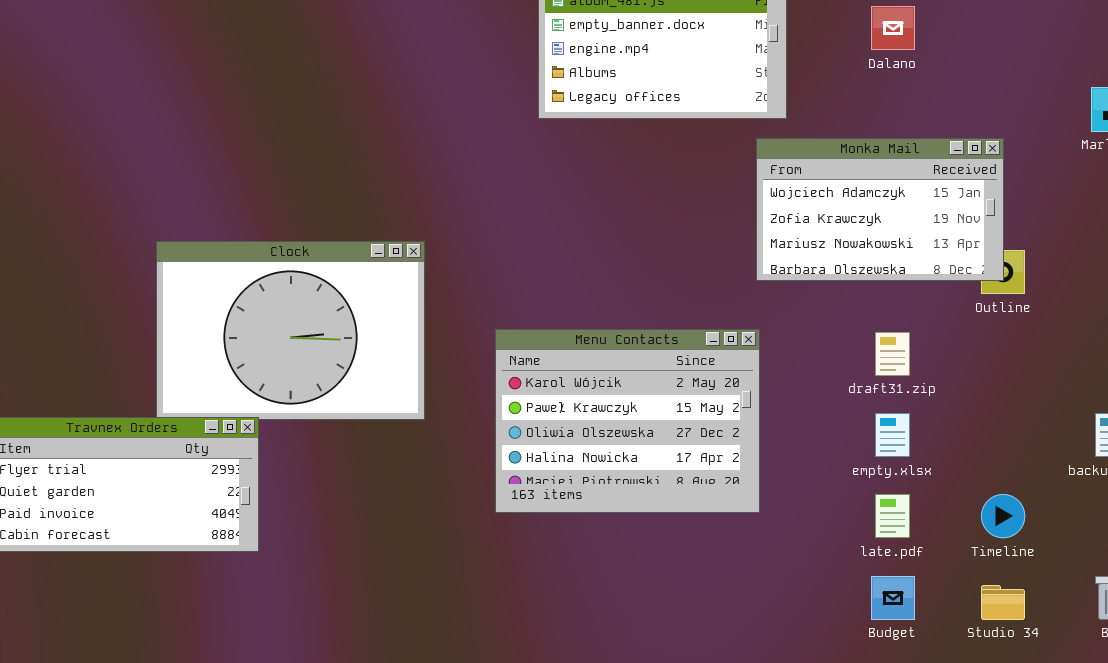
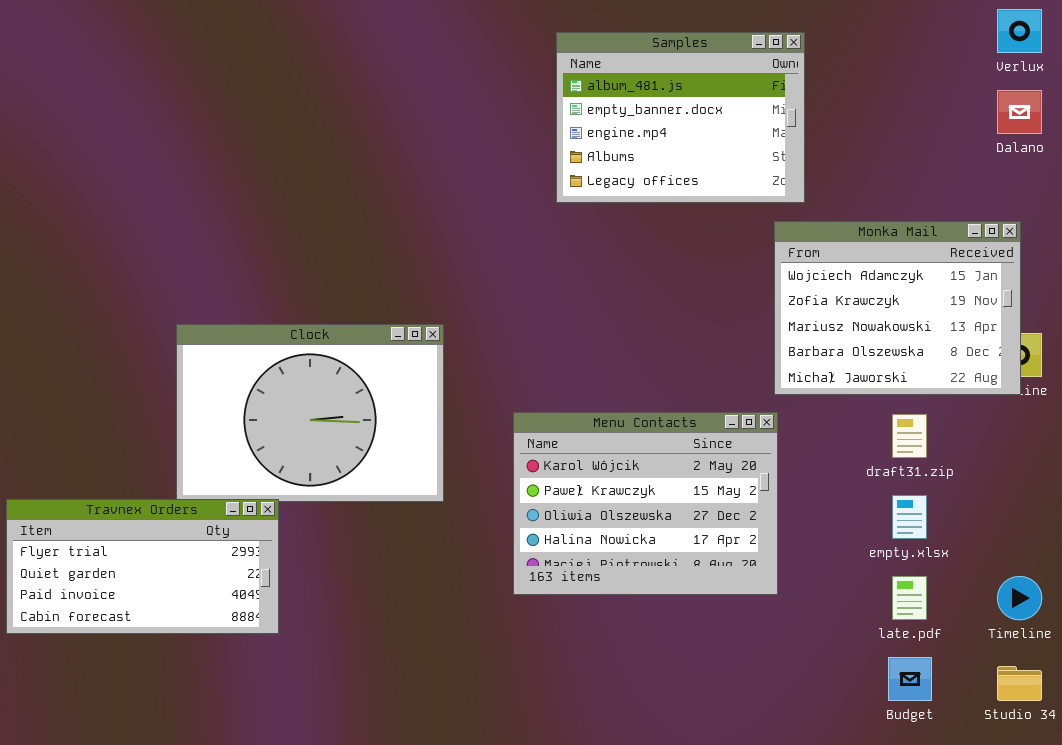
Dalano: [871,6,915,50] -> [997,90,1042,134], moved
Monka Mail: [756,138,1004,281] -> [774,221,1021,395], resized

